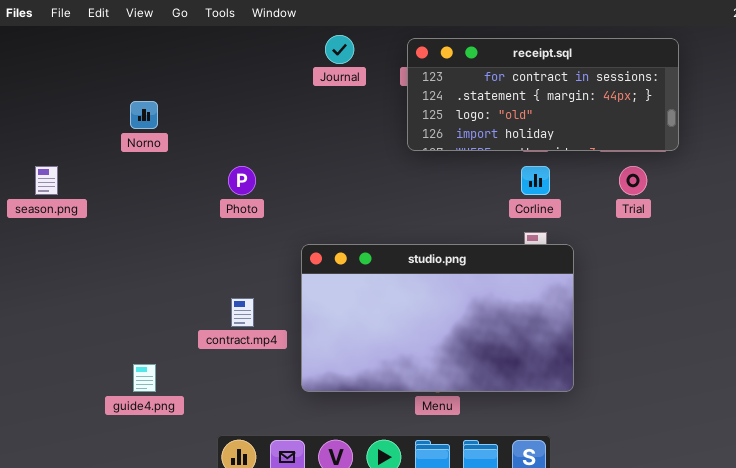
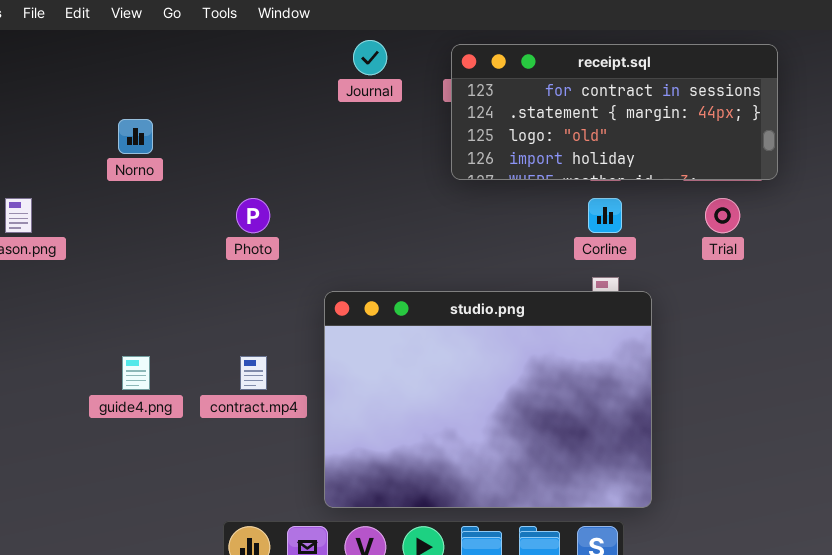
studio.png: [301,244,574,392] -> [324,291,652,508], resized
guide4.png: [133,364,156,392] -> [122,356,150,390], moved

